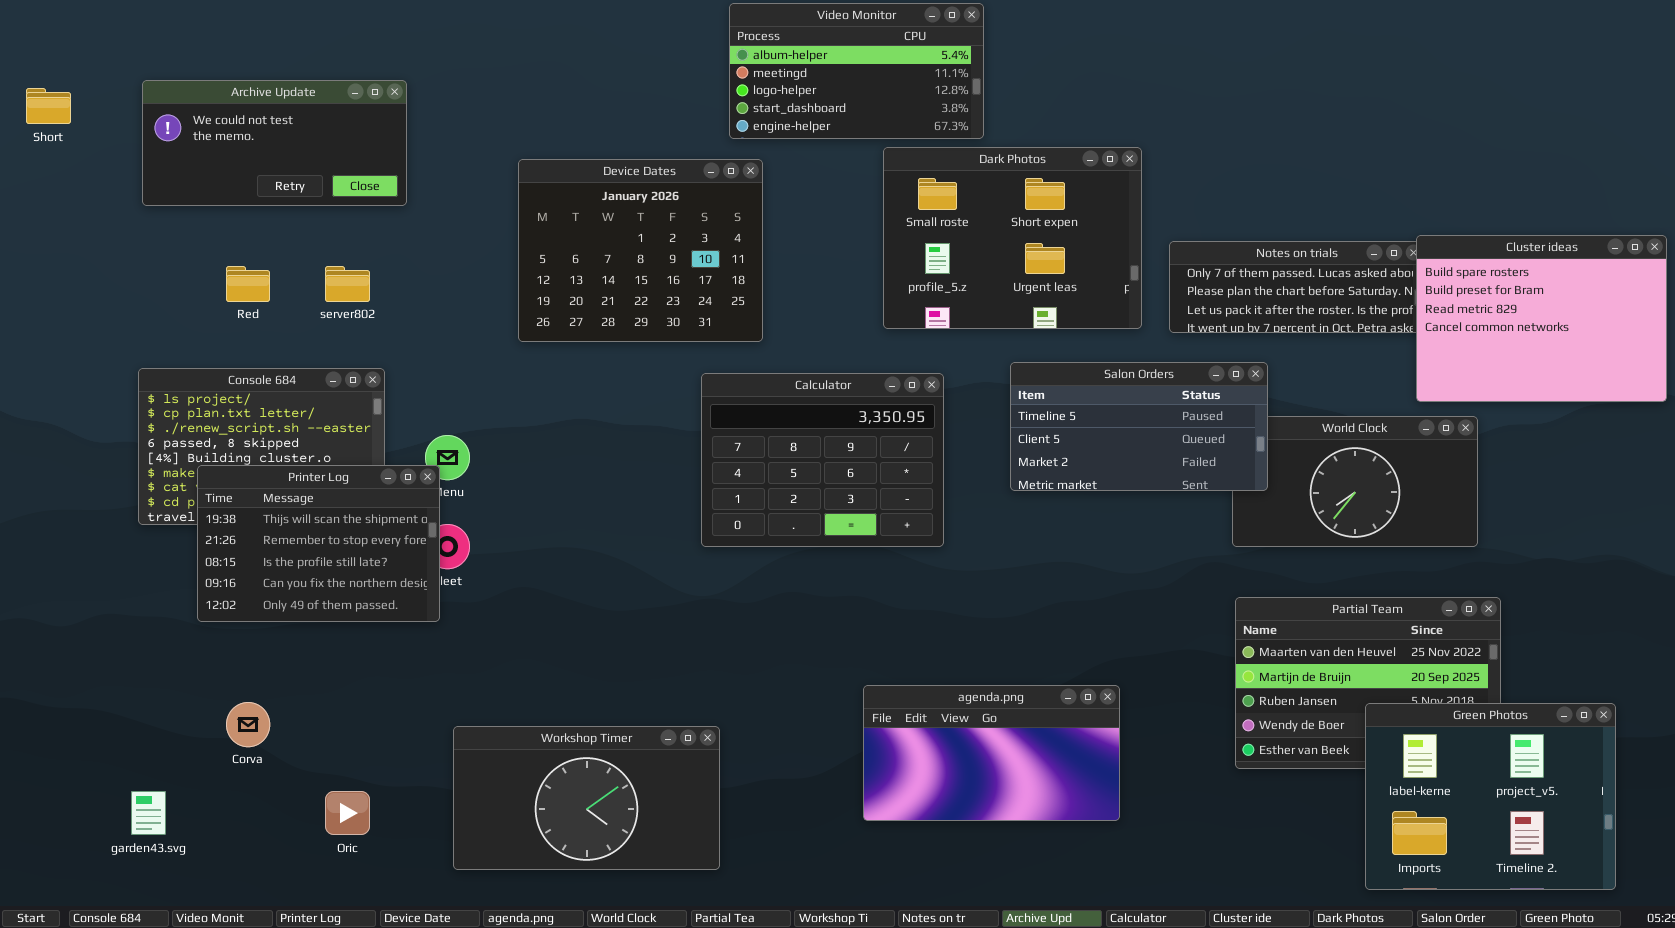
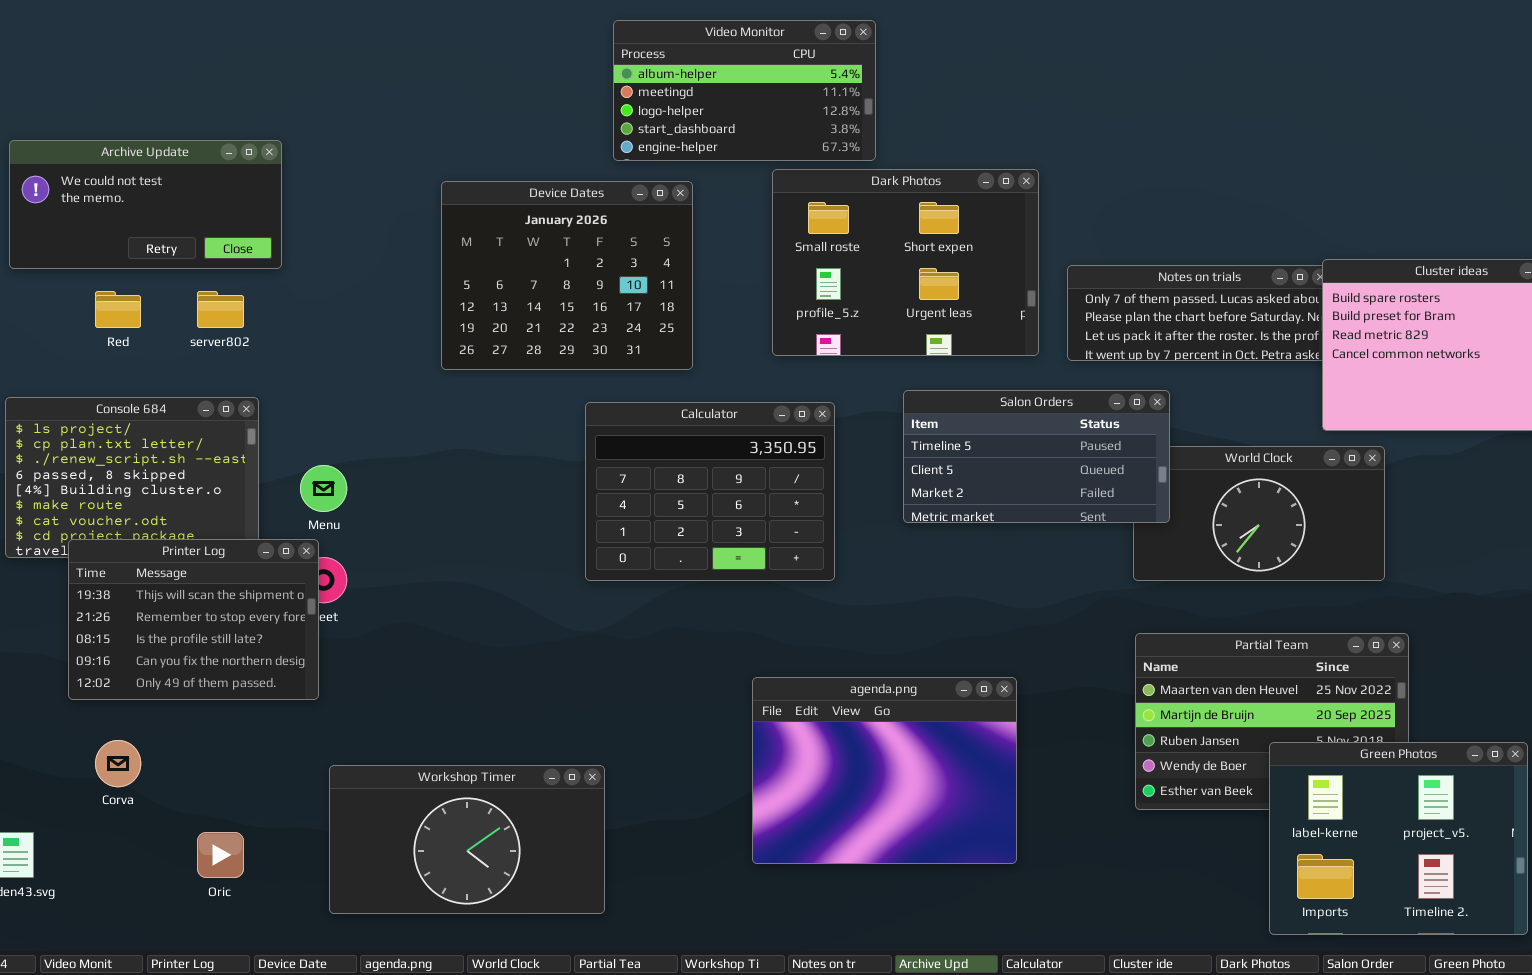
Archive Update: [142,80,407,206] -> [9,140,282,269], moved
Device Dates: [518,159,763,342] -> [441,181,693,370], moved
Printer Log: [197,465,440,622] -> [68,539,319,700], moved
agenda.png: [863,685,1120,821] -> [752,677,1017,864], resized

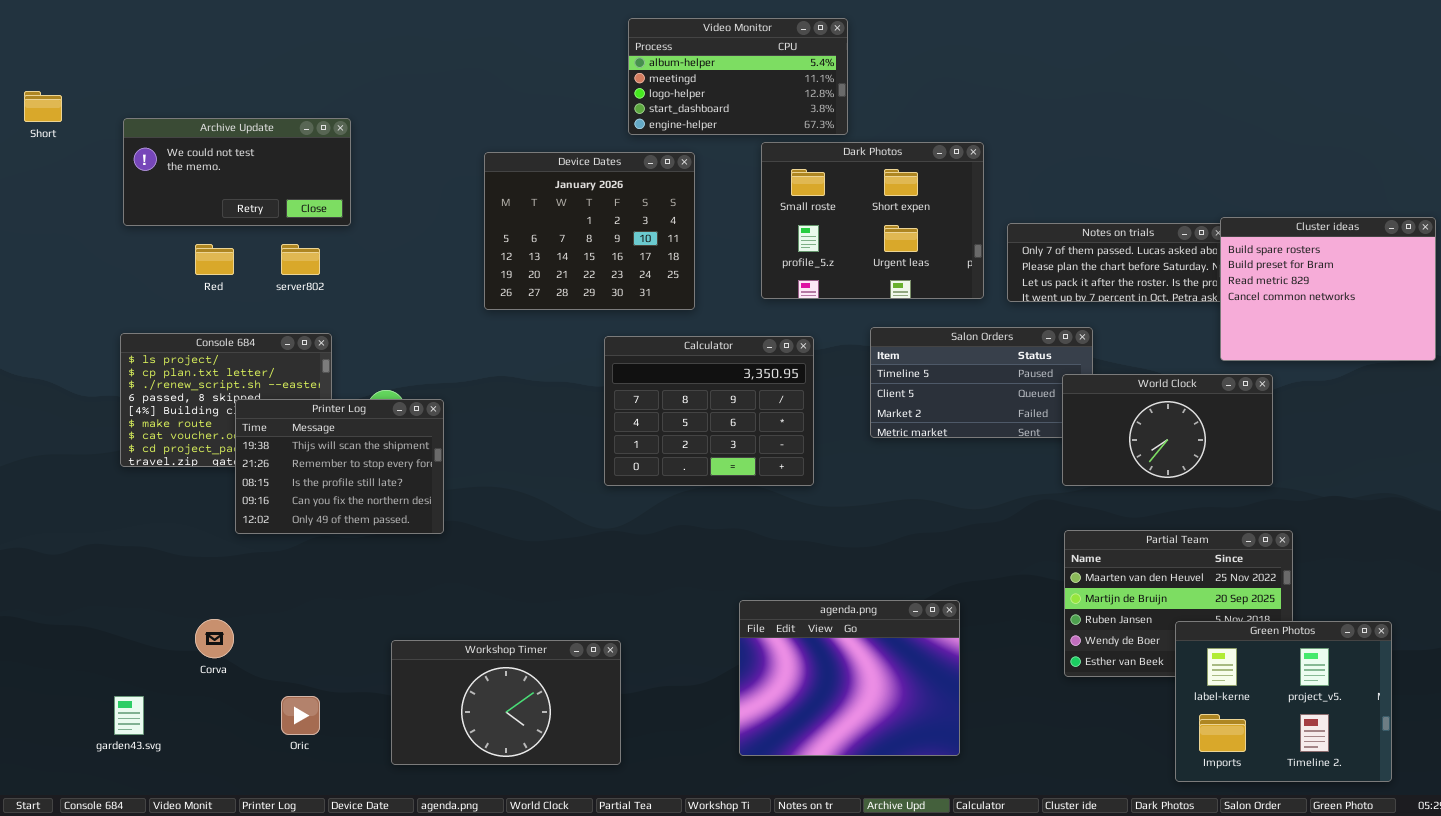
World Clock: [1133,446,1385,581] -> [1062,374,1273,486], raised
Printer Log: [68,539,319,700] -> [235,399,444,534], moved
agenda.png: [752,677,1017,864] -> [739,600,960,756], moved

